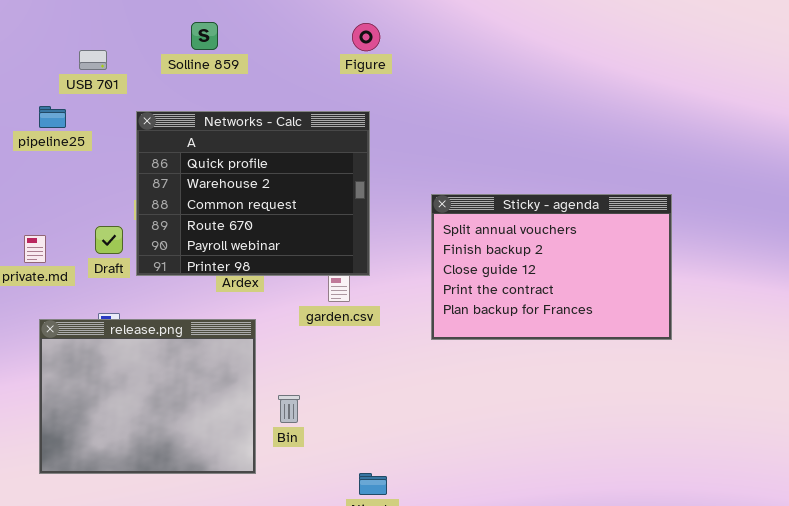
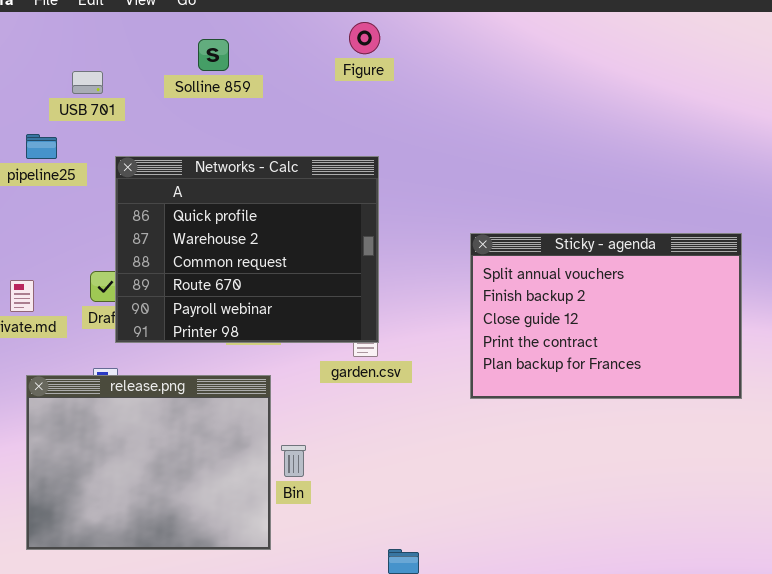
Figure: [352,23,380,51] -> [349,22,380,54], moved
Networks - Calc: [136,111,370,276] -> [115,156,379,343], moved
Bin: [278,395,300,423] -> [281,445,306,477], moved

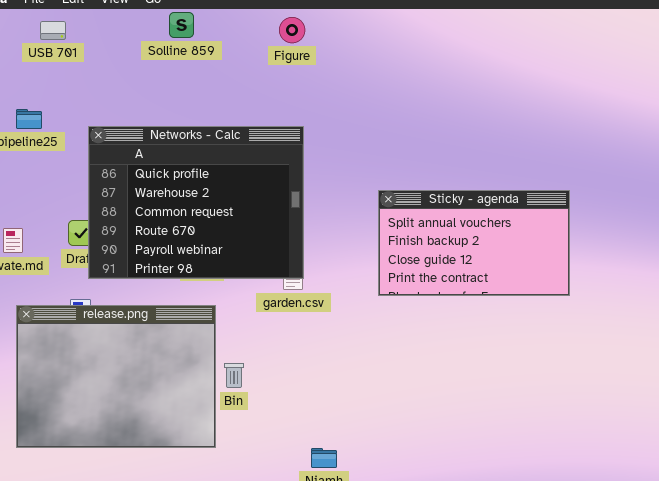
Solline 859: [198,39,229,71] -> [169,12,194,38], moved
USB 701: [72,71,103,94] -> [40,21,66,40], moved
Sticky - agenda: [470,233,742,399] -> [378,190,570,296], resized

